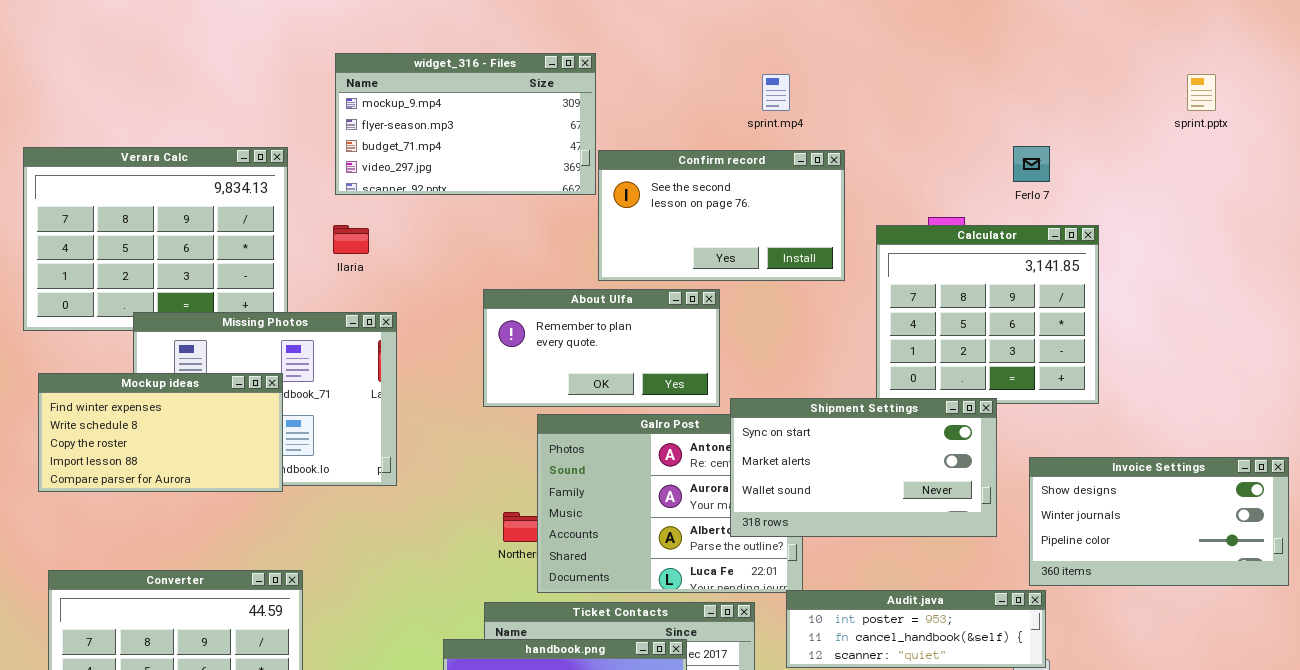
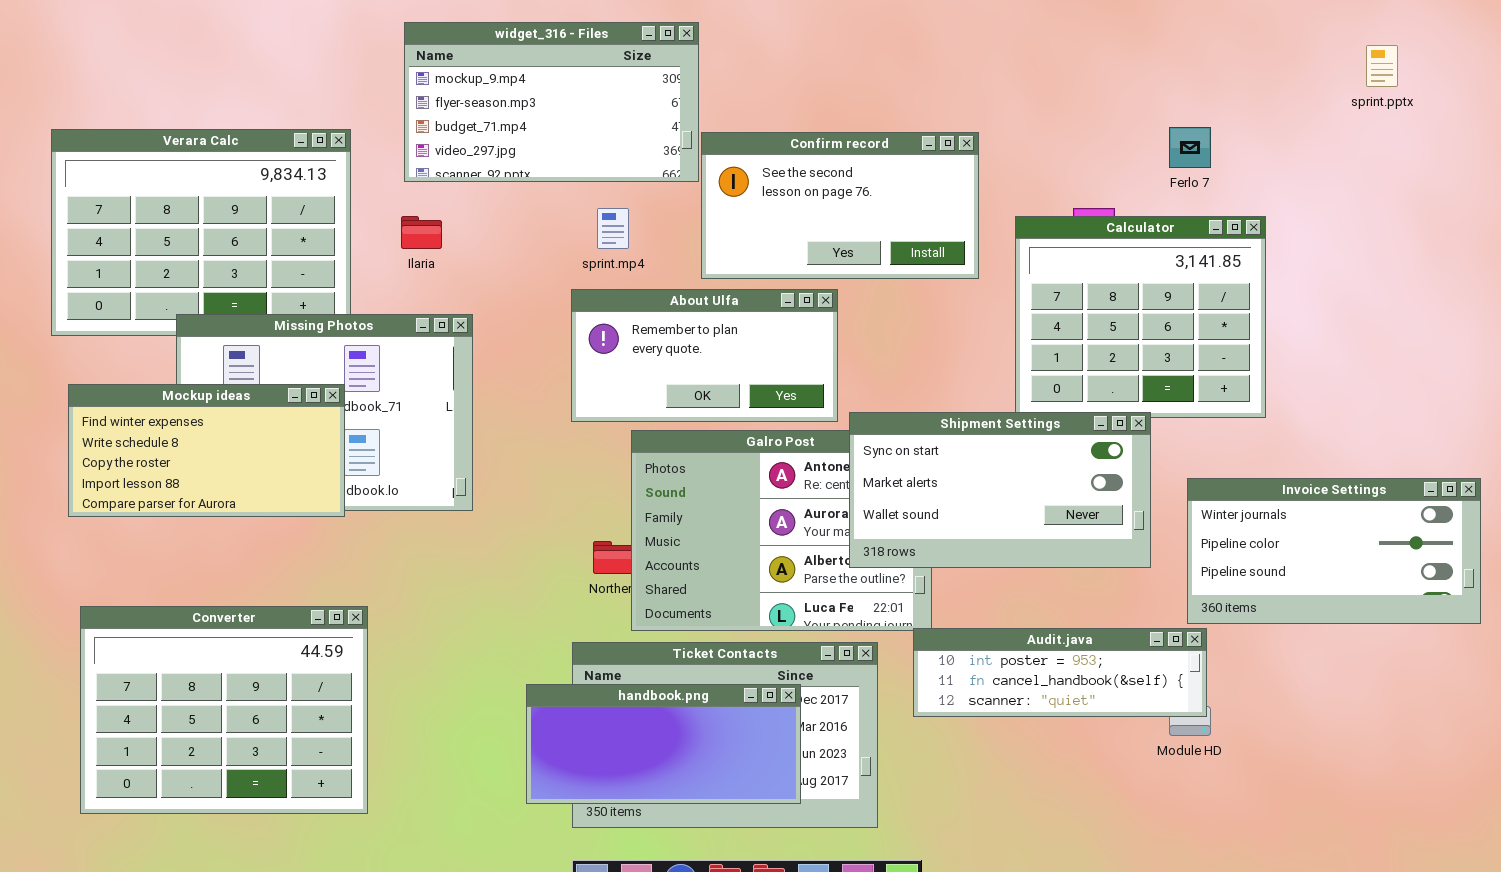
sprint.mp4: [762,74,790,111] -> [597,208,629,249], moved
Invoice Settings: [1029,457,1289,586] -> [1187,478,1481,624], scrolled down 1 row

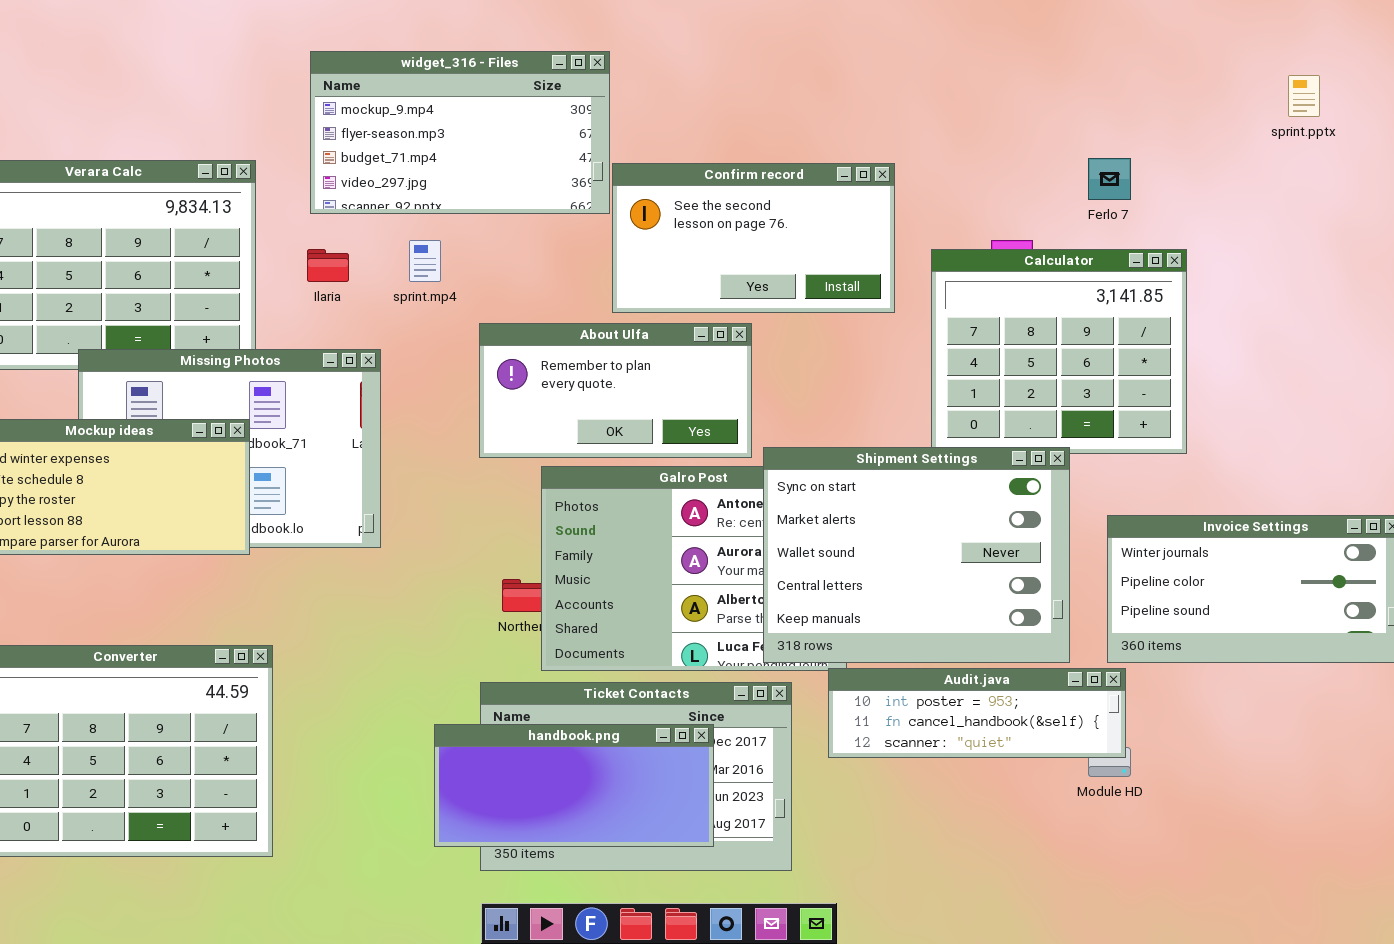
sprint.mp4: [597,208,629,249] -> [409,240,441,282], moved
Shipment Settings: [849,412,1151,568] -> [763,447,1070,663], resized

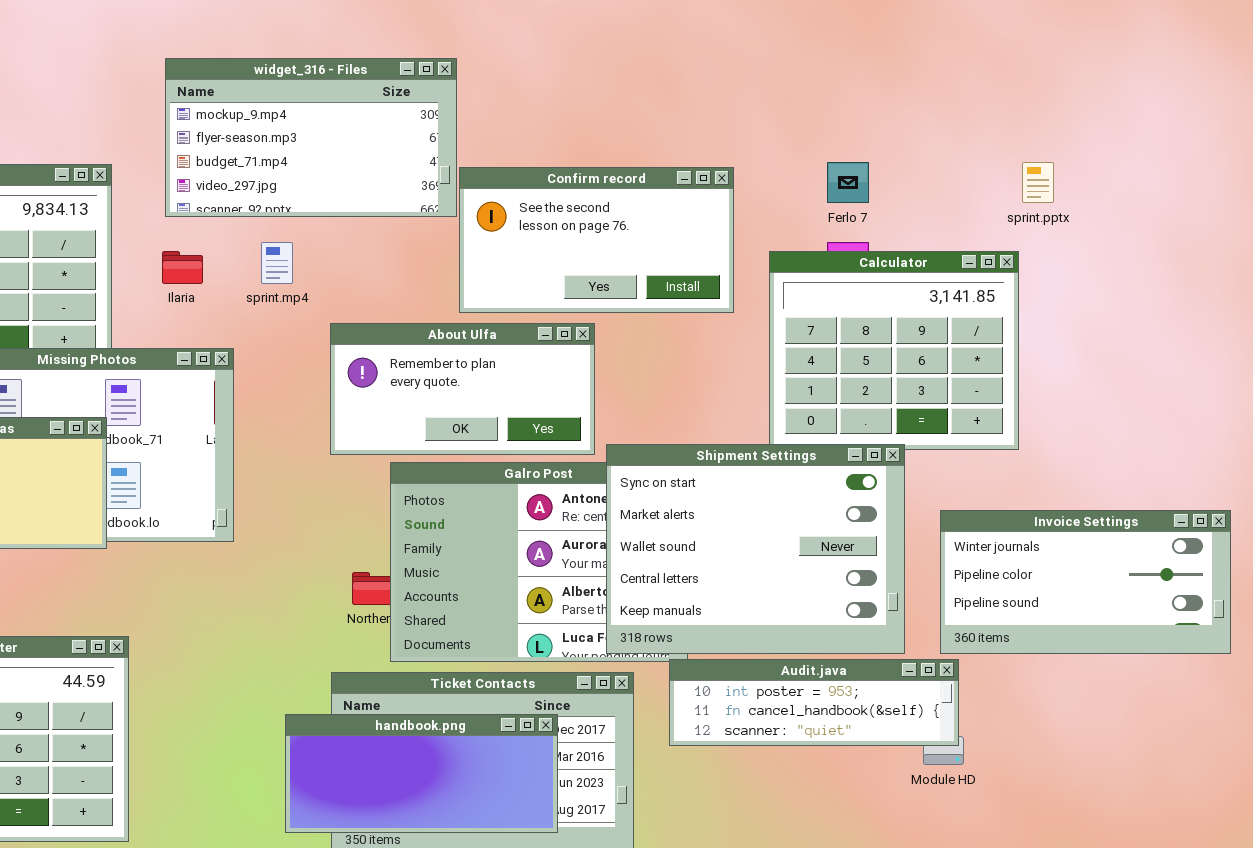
sprint.pptx: [1288,75,1320,117] -> [1022,162,1054,203], moved
Ferlo 7: [1088,158,1131,200] -> [827,162,869,203], moved

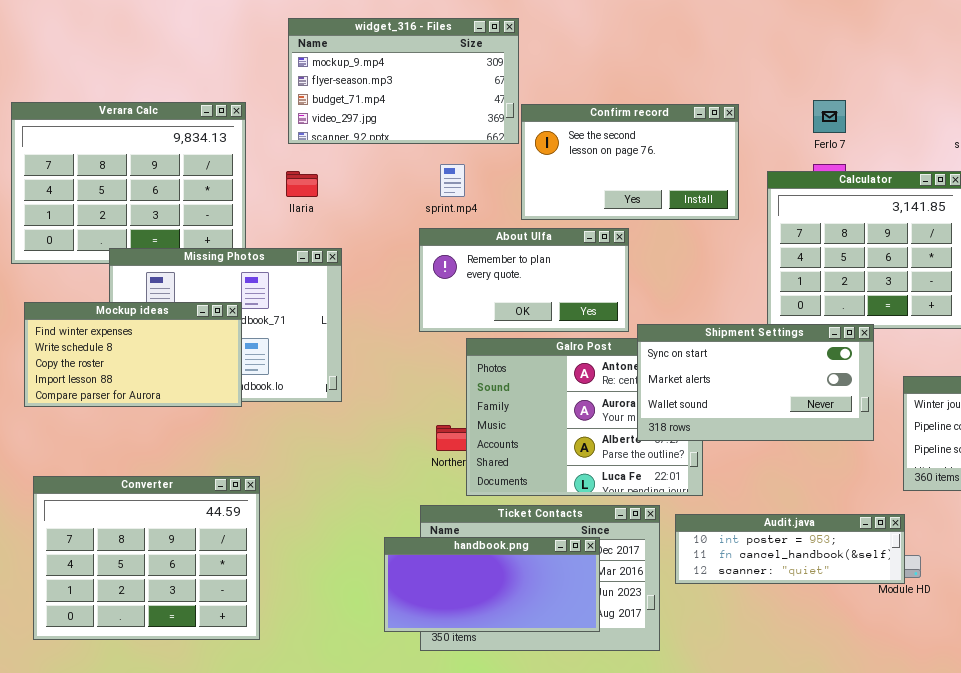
sprint.mp4: [261,242,293,284] -> [440,164,465,197], moved
Shipment Settings: [606,444,905,654] -> [637,324,874,441], resized
Audit.java: [669,659,959,746] -> [675,514,905,584], moved

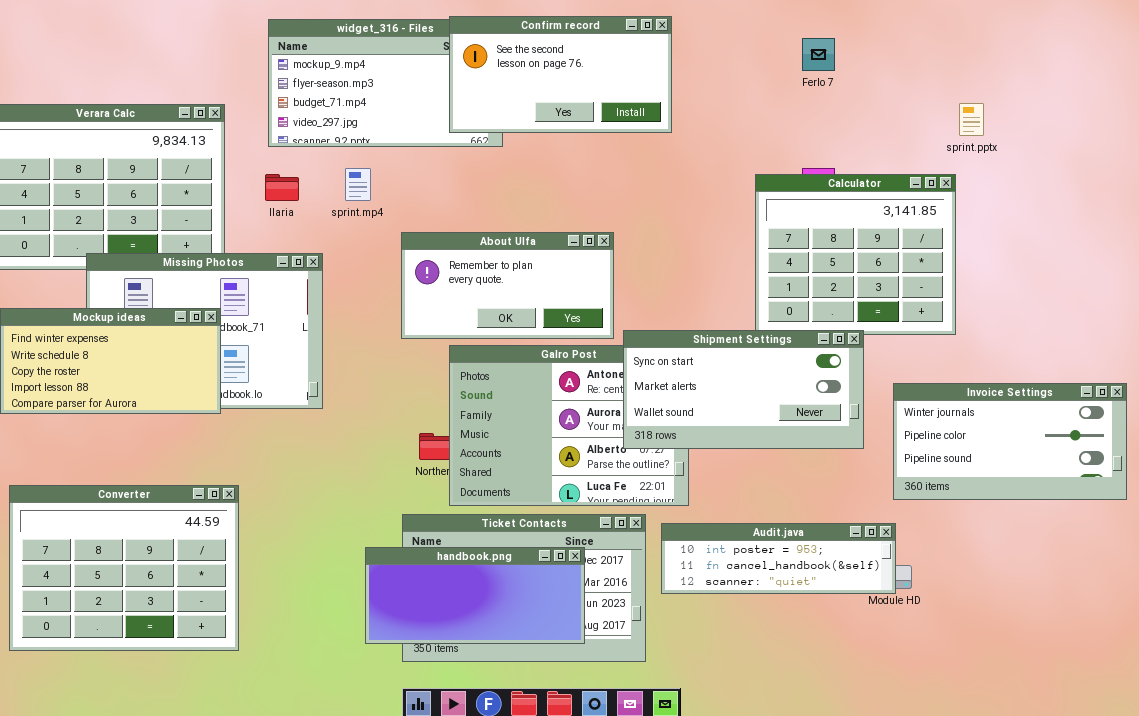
Ferlo 7: [813,100,846,133] -> [802,38,835,71], moved
Confirm record: [521,104,739,220] -> [449,16,672,133], moved
sprint.mp4: [440,164,465,197] -> [345,168,371,201], moved

